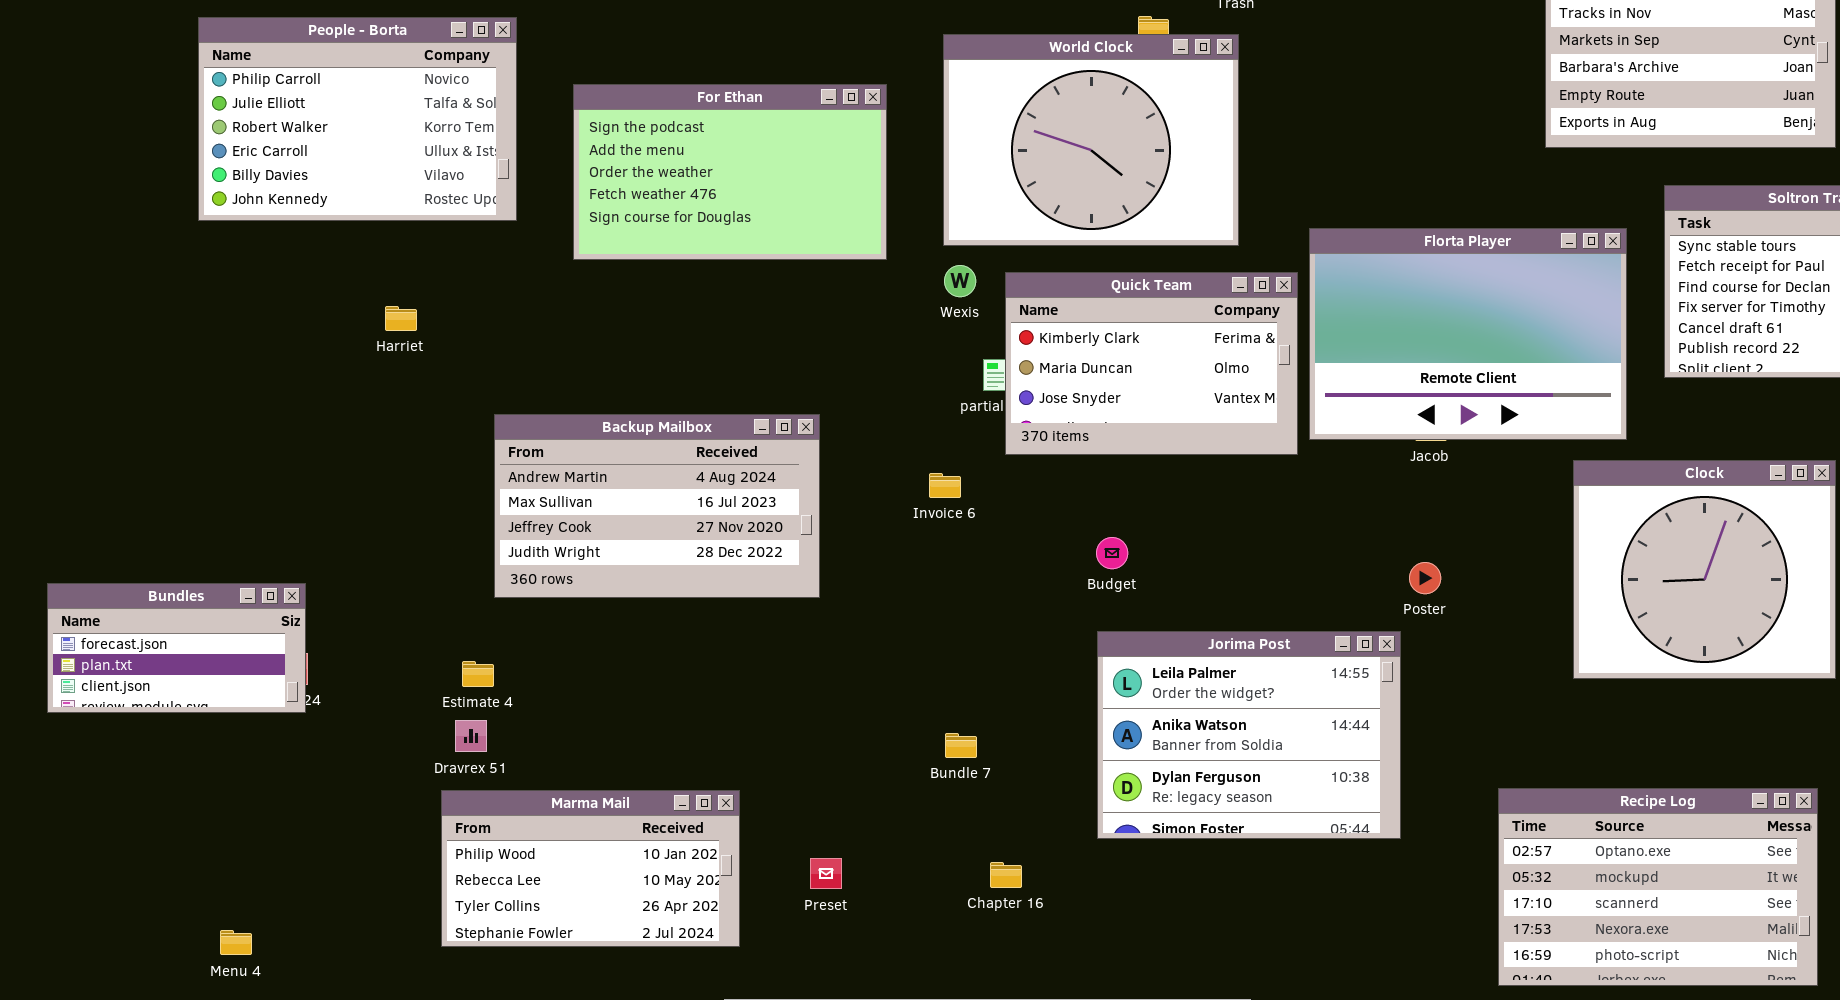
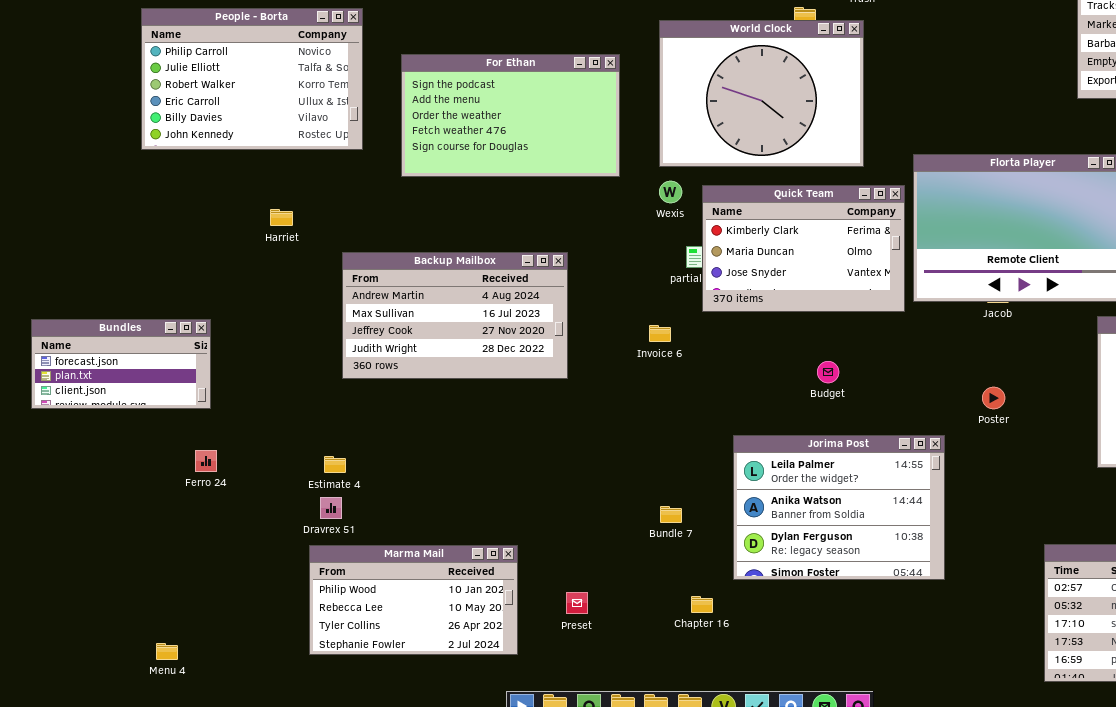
Backup Mailbox: [494,414,820,598] -> [342,252,568,379], moved
Budget: [1096,537,1128,569] -> [817,361,839,383], moved
Bundles: [47,583,306,713] -> [31,319,211,409], moved
Jorima Post: [1097,631,1401,839] -> [733,435,945,580], moved

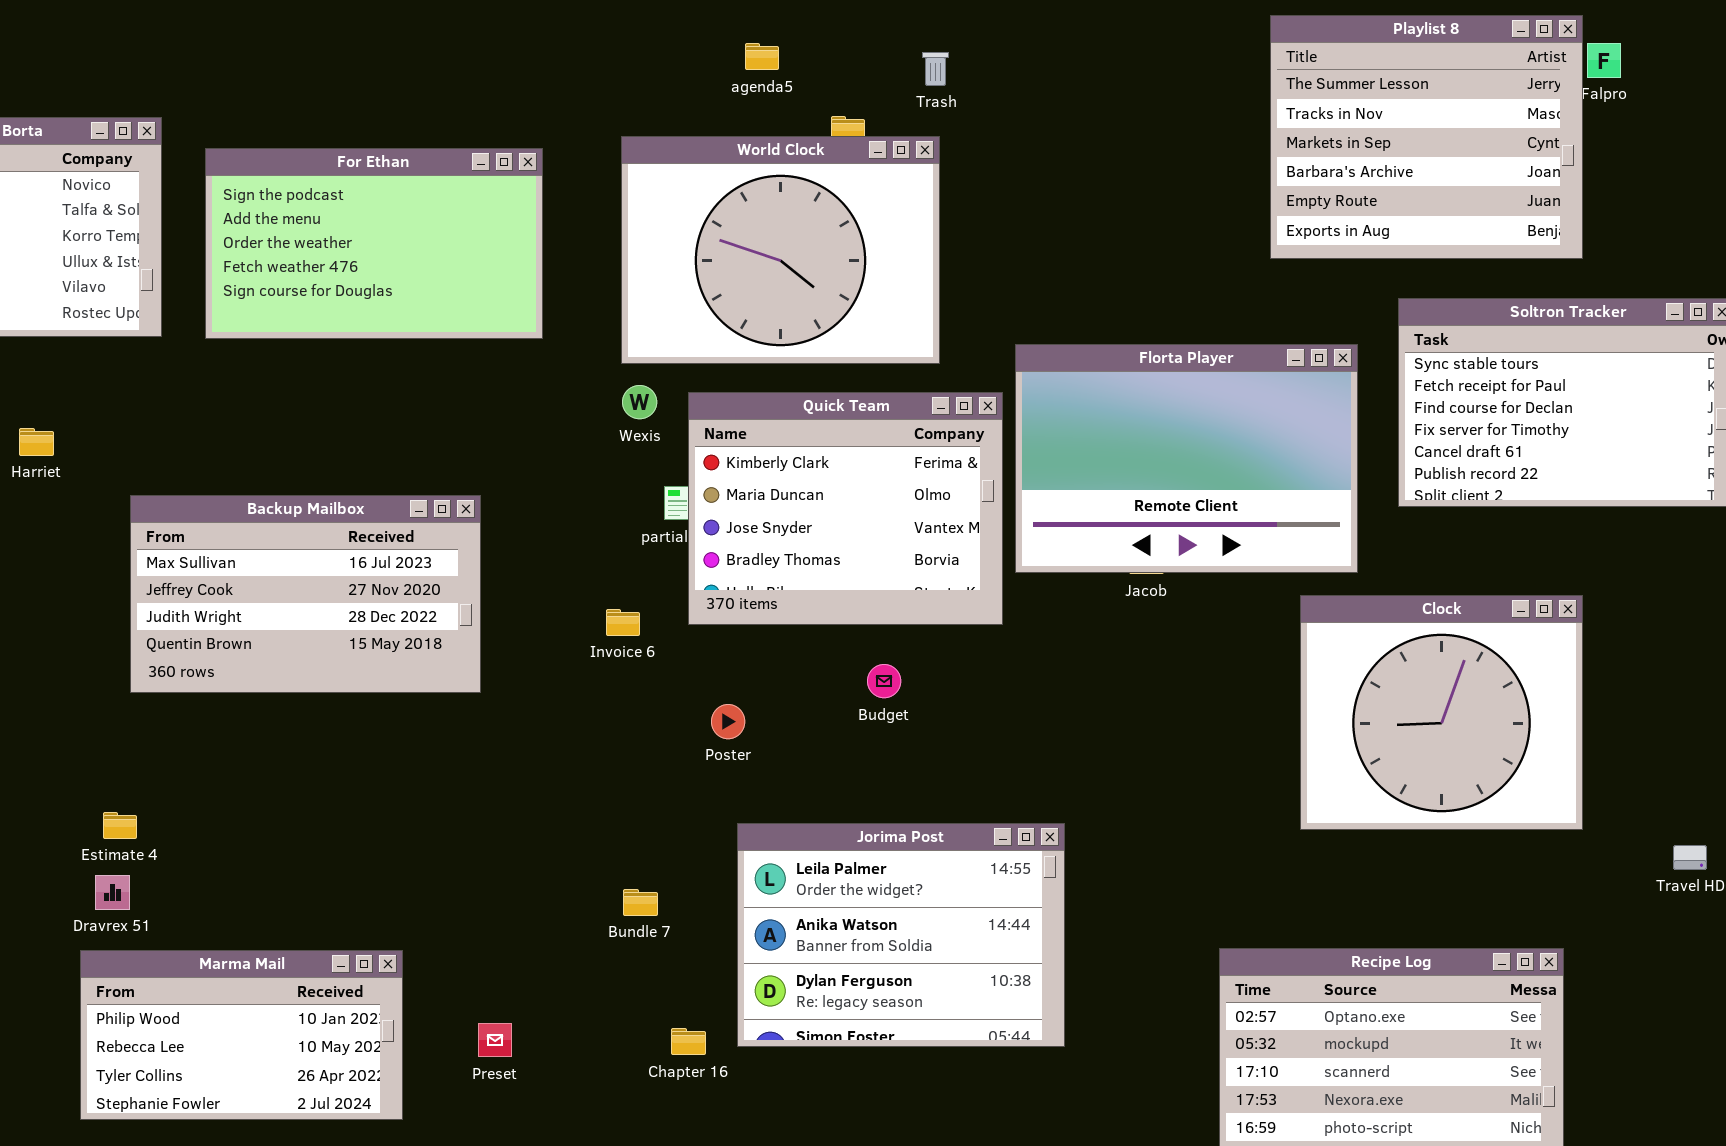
For Ethan: [401,54,620,177] -> [205,148,543,339], moved
Quick Team: [702,185,905,312] -> [688,392,1003,625], resized
Backup Mailbox: [342,252,568,379] -> [130,495,481,693], scrolled down 1 row
Poster: [982,387,1005,409] -> [711,704,745,739], moved
Jorima Post: [733,435,945,580] -> [737,823,1065,1047], moved

